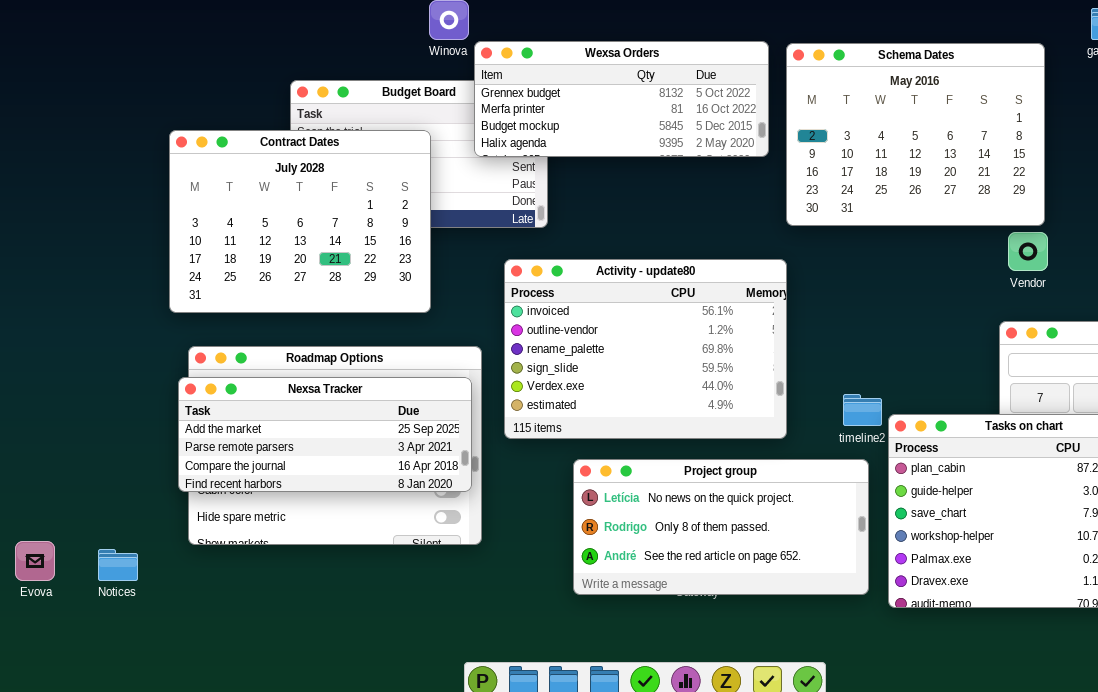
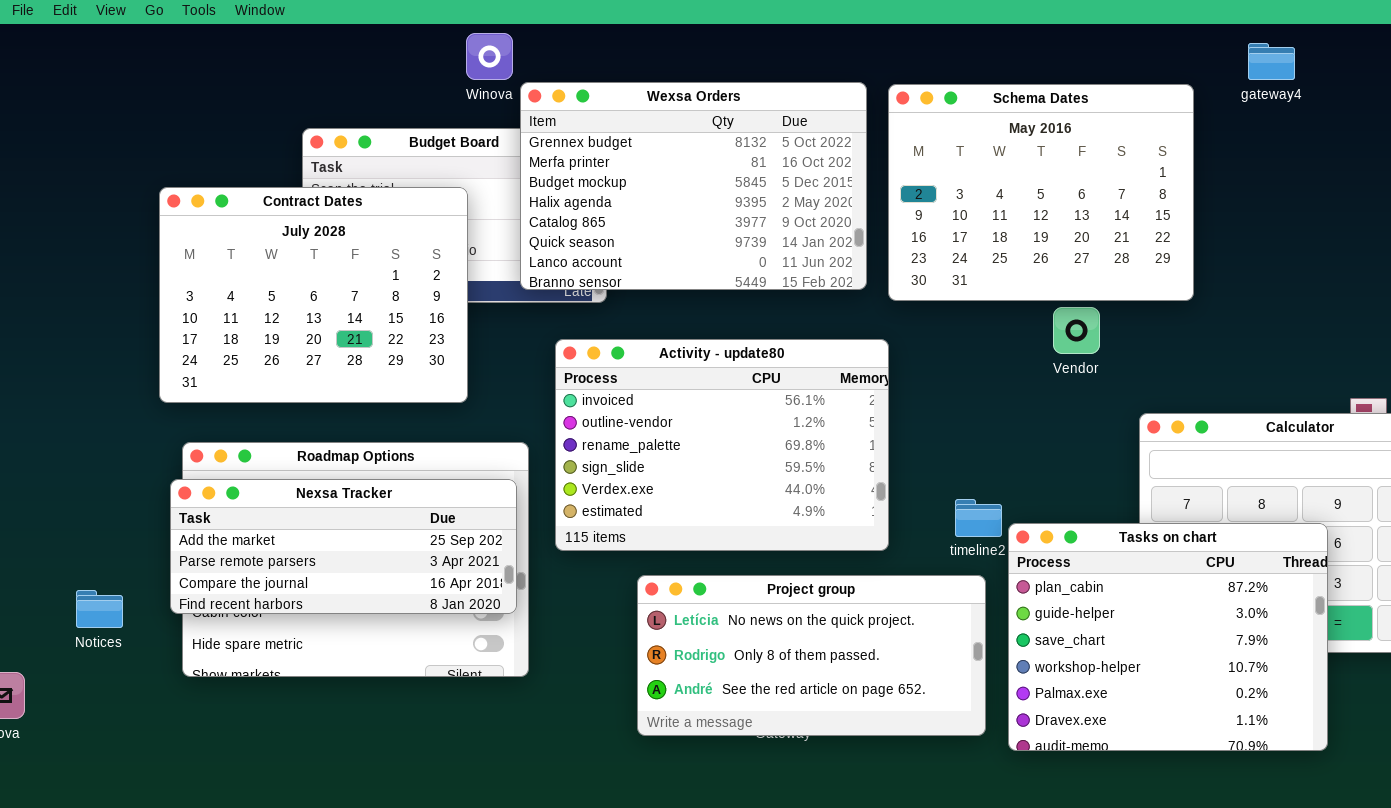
Wexsa Orders: [474,41,769,157] -> [520,82,867,290], resized
Vendor: [1008,232,1048,271] -> [1053,307,1100,354], moved
Notices: [98,549,138,581] -> [76,590,123,628], moved

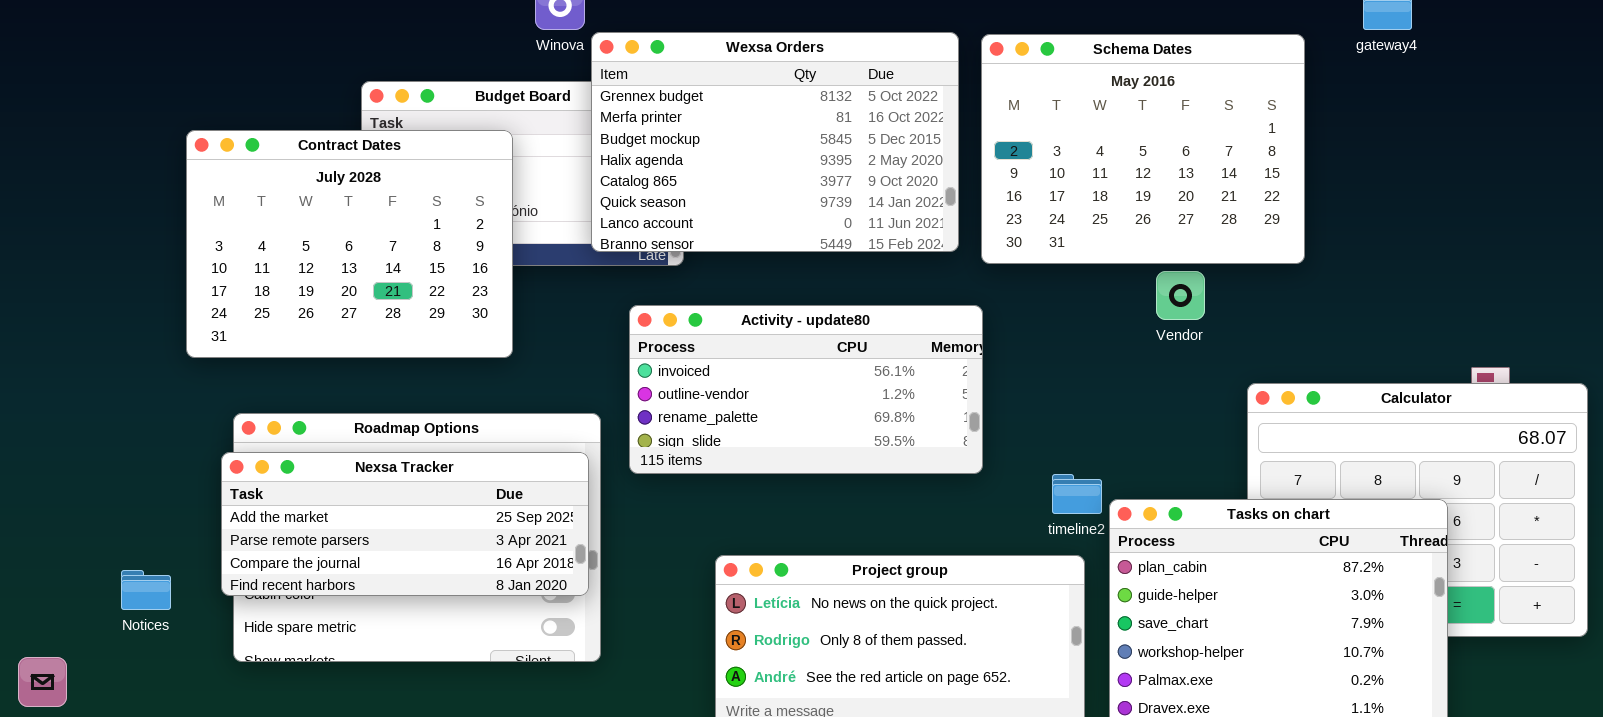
Contract Dates: [159,187,468,403] -> [186,130,513,358], moved
Activity - update80: [555,339,889,551] -> [629,305,983,474], resized

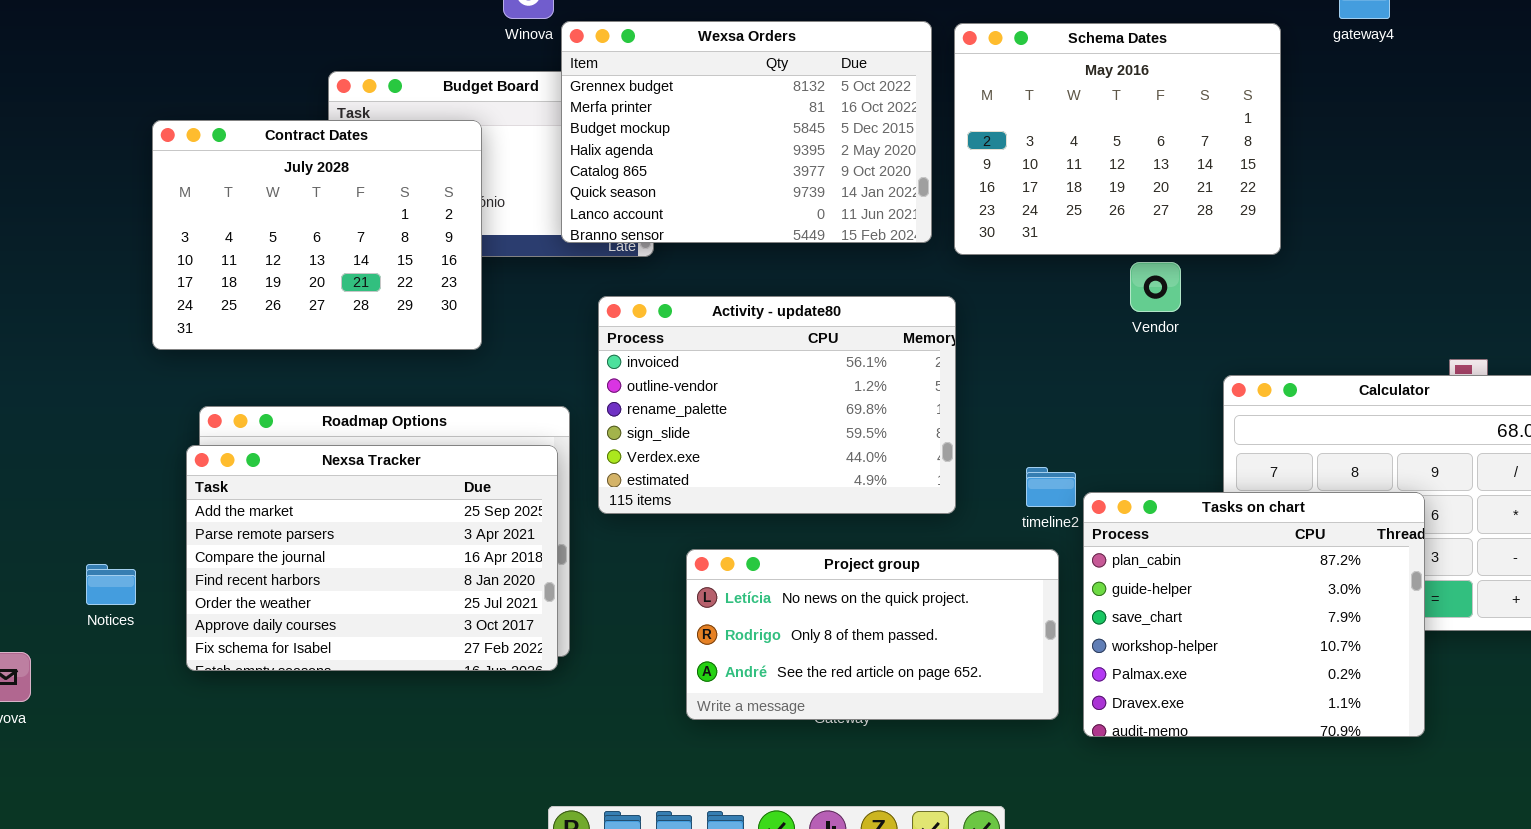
Activity - update80: [629,305,983,474] -> [598,296,956,514], resized
Nexsa Tracker: [221,452,589,596] -> [186,445,558,671], resized

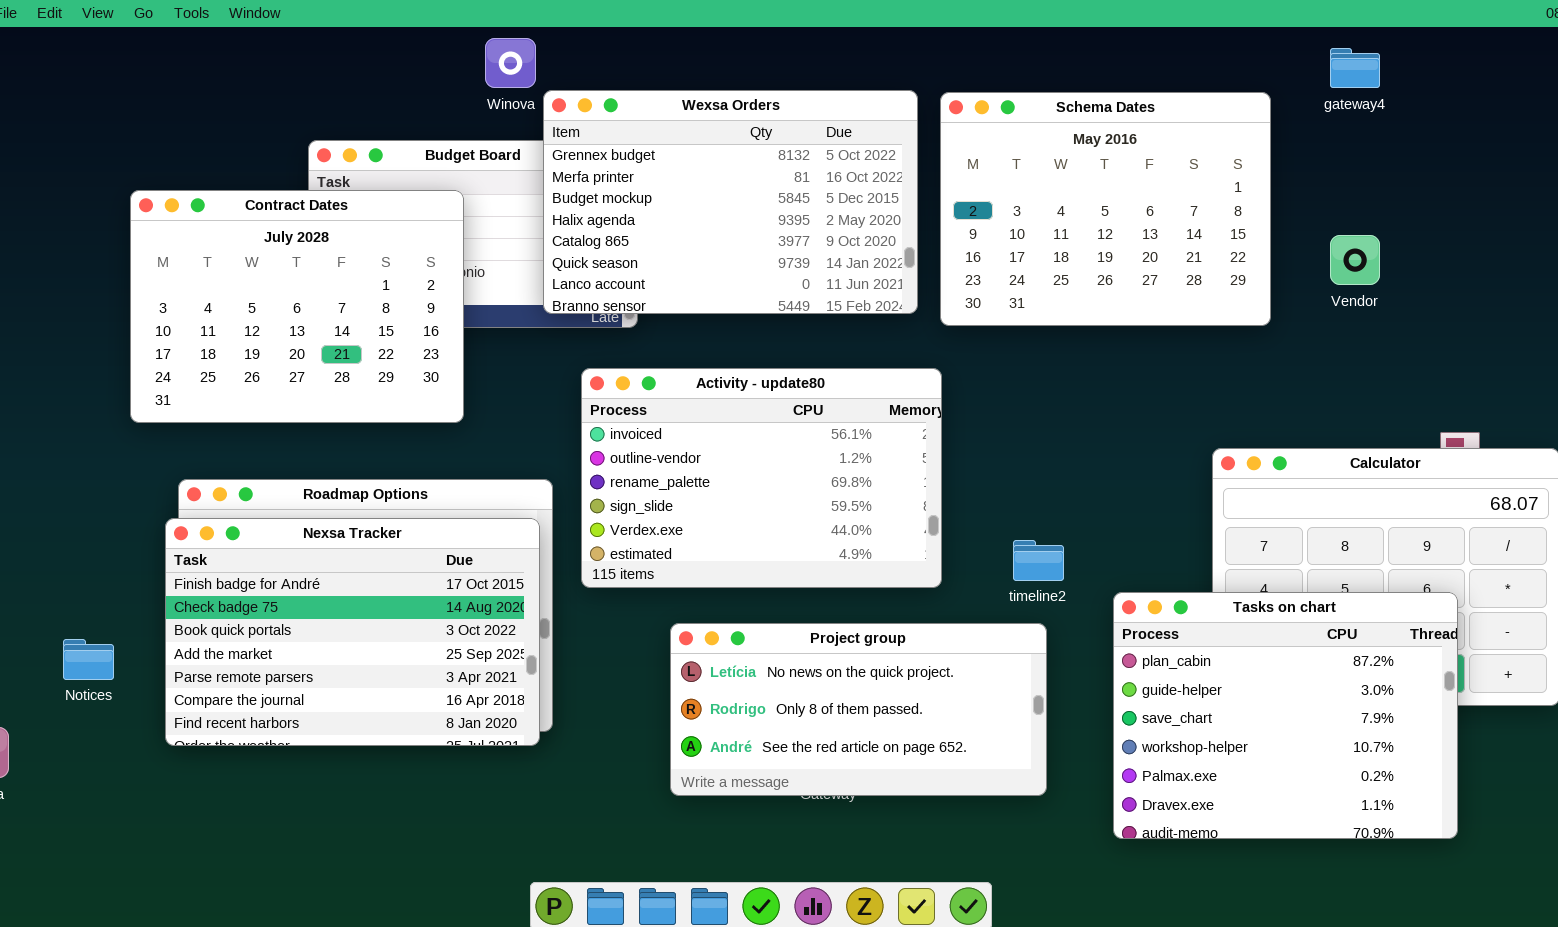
Vendor: [1130,262,1181,312] -> [1330,235,1380,285], moved
Nexsa Tracker: [186,445,558,671] -> [165,518,540,746], scrolled up 3 rows
Tasks on chart: [1083,492,1425,737] -> [1113,592,1458,839], moved

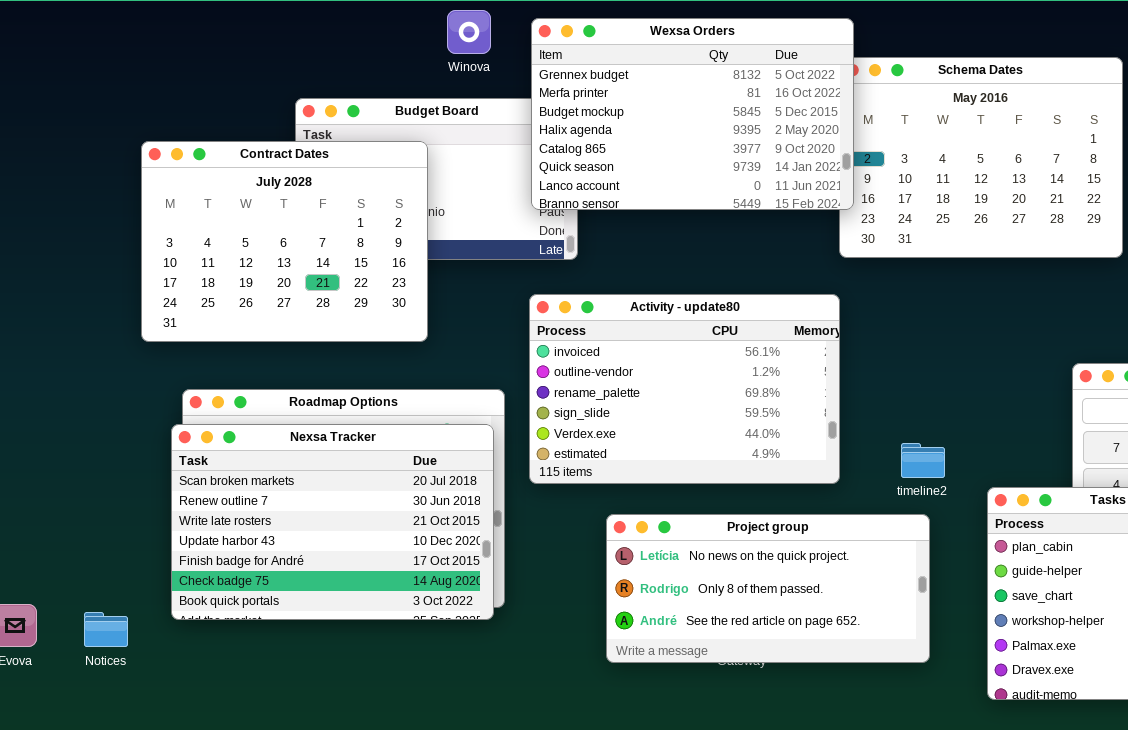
Wexsa Orders: [543,90,918,314] -> [531,18,854,210], moved
Nexsa Tracker: [165,518,540,746] -> [171,424,494,620], scrolled up 4 rows
Notices: [63,639,114,680] -> [84,612,128,647], moved

